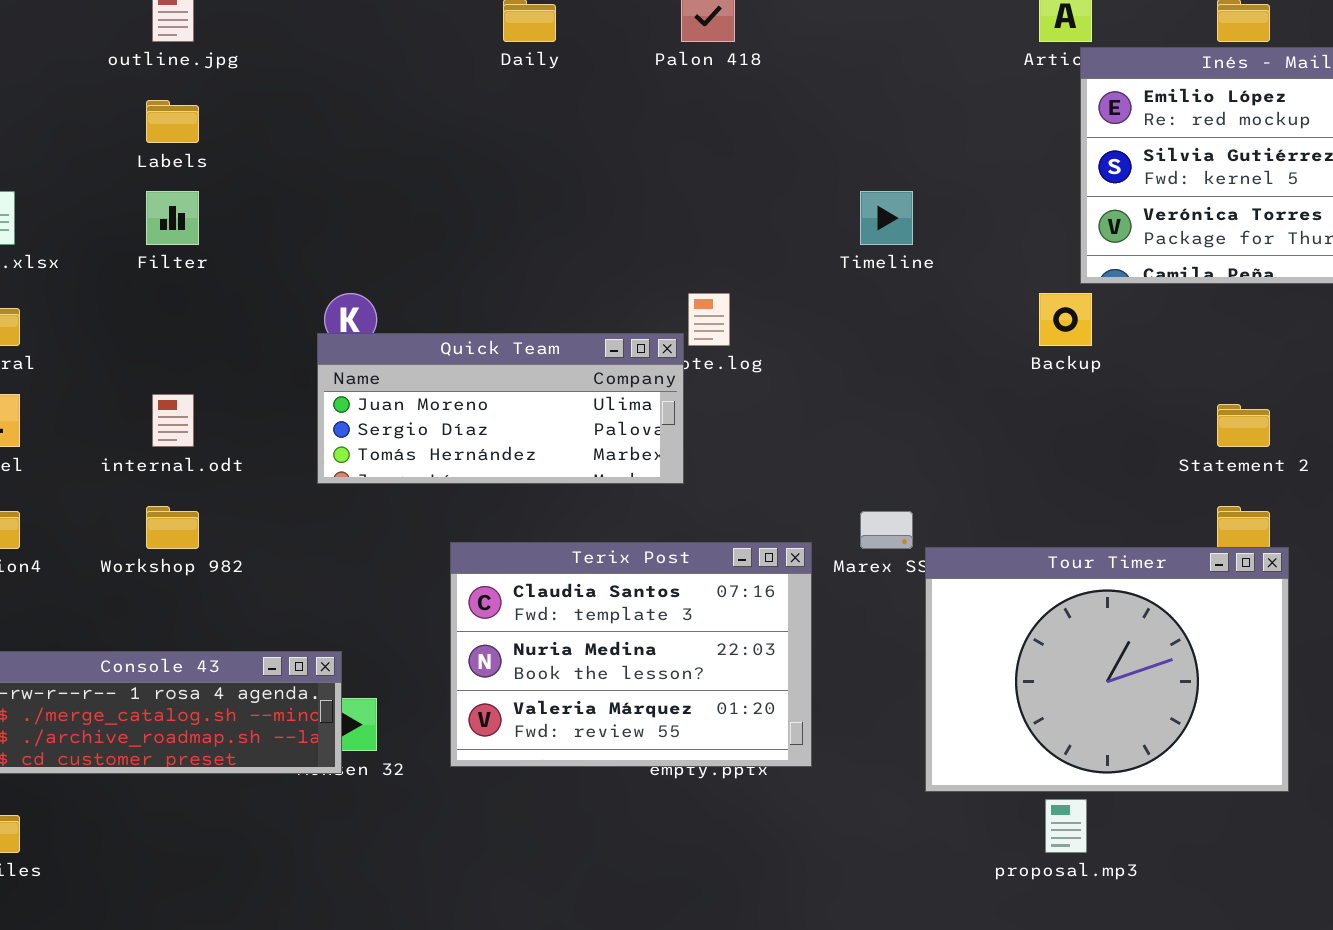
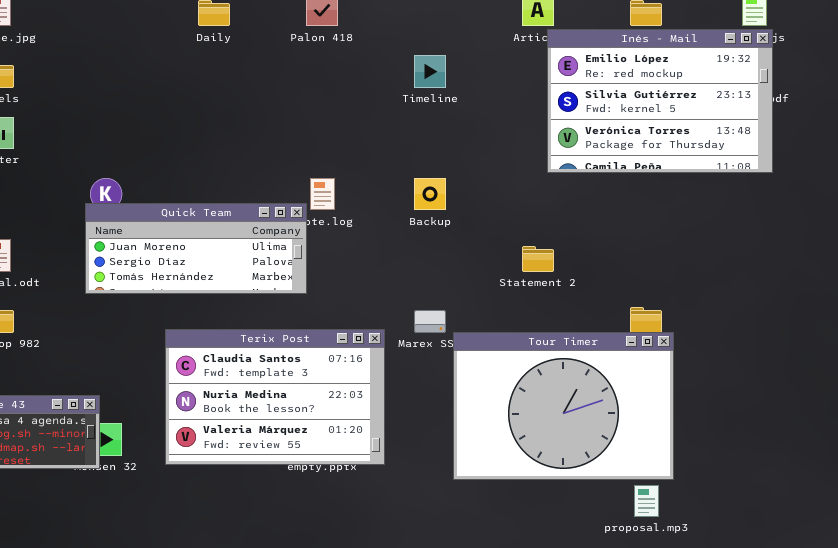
Timeline: [860,191,913,245] -> [414,55,446,88], moved
Backup: [1039,293,1092,346] -> [414,178,446,210], moved
Statement 2: [1217,404,1270,447] -> [522,246,554,272], moved
proposal.mp3: [1045,799,1087,853] -> [634,485,659,517], moved

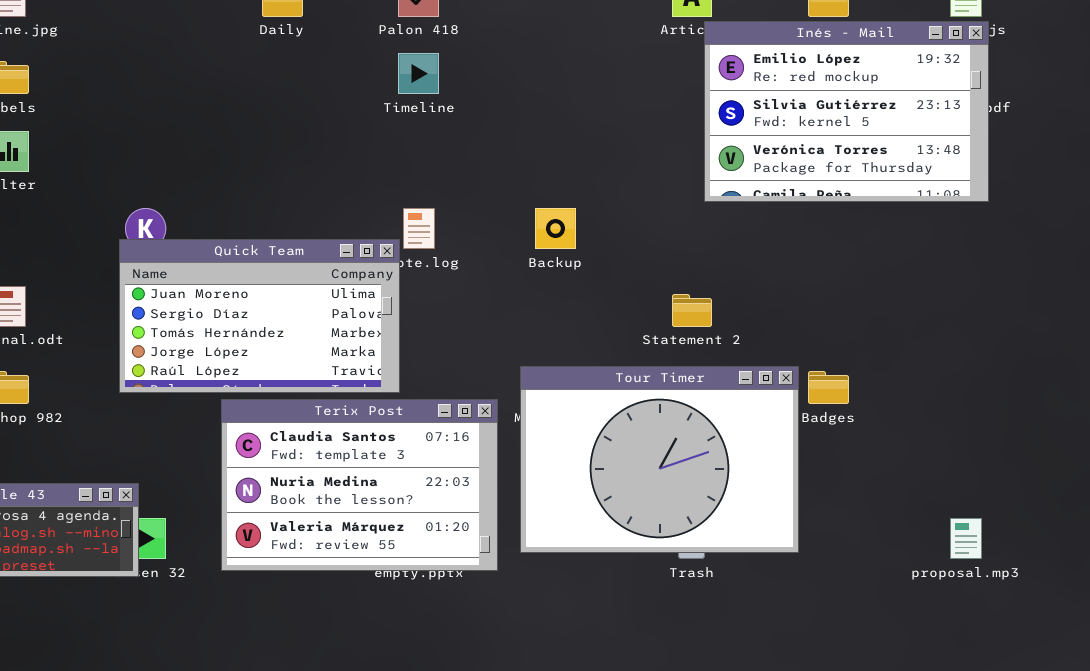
Timeline: [414,55,446,88] -> [398,53,439,94], moved
Quick Team: [85,203,307,294] -> [119,239,400,393], resized
Tour Timer: [453,332,674,480] -> [520,366,799,553], moved
proposal.mp3: [634,485,659,517] -> [950,518,982,559], moved

